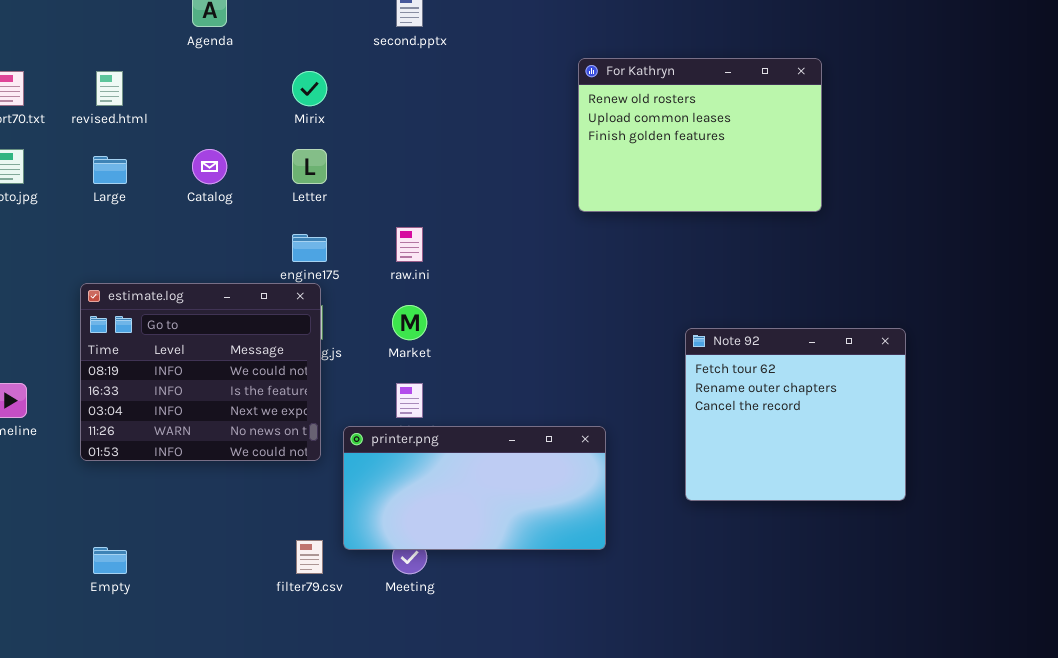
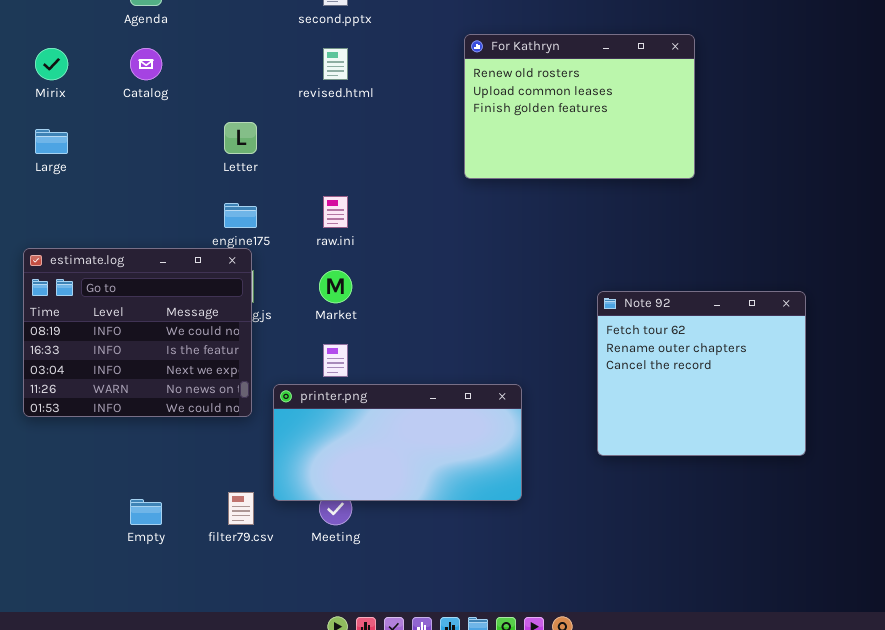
For Kathryn: [578,58,822,212] -> [464,34,695,179], moved
revised.html: [96,71,123,106] -> [323,48,348,80], moved
Mirix: [292,71,327,106] -> [35,48,68,80], moved
Catalog: [192,149,227,184] -> [130,48,162,80], moved
Empty: [93,547,127,574] -> [130,499,162,525], moved

